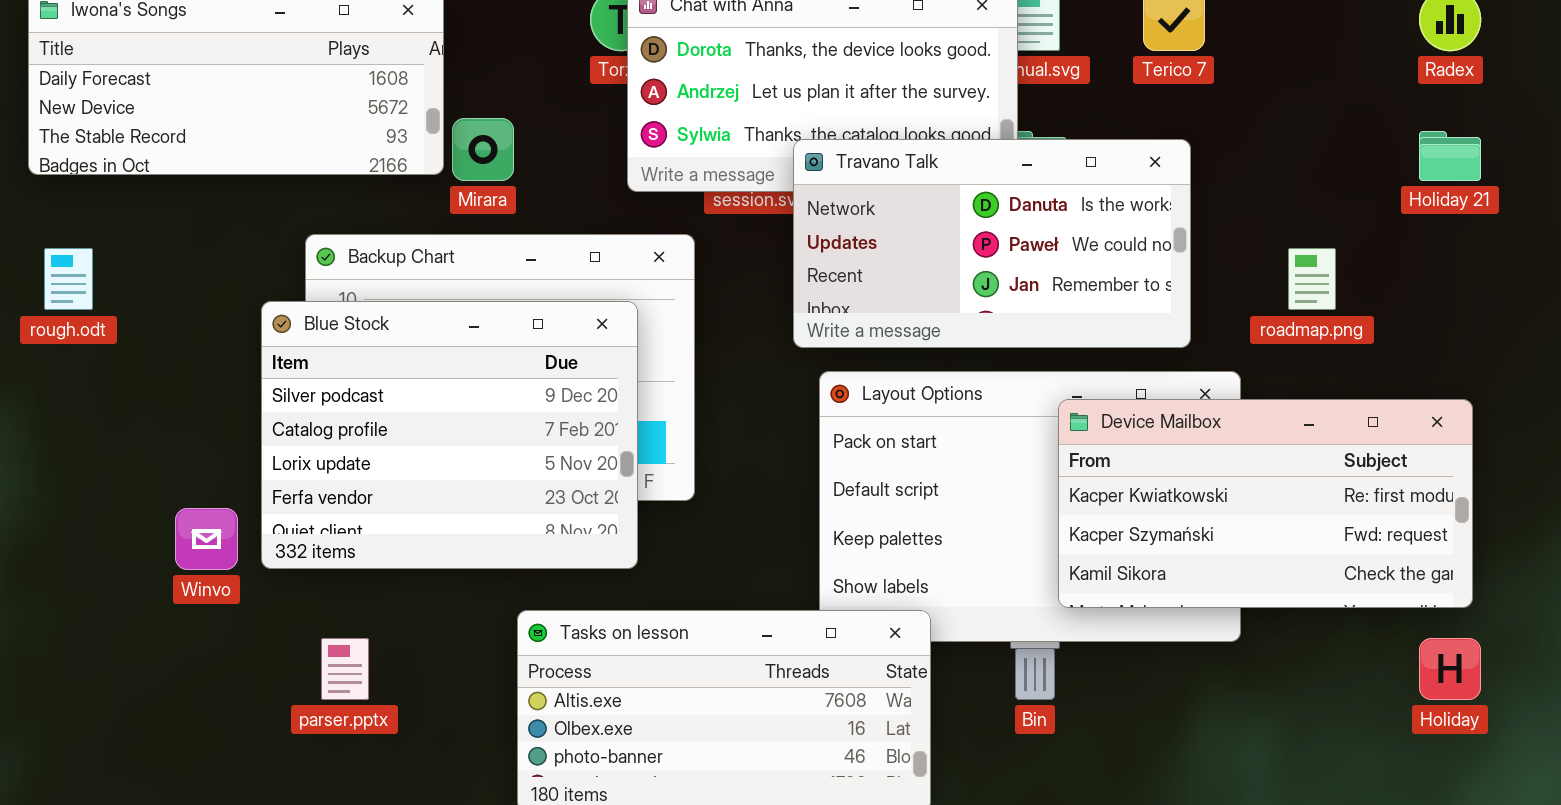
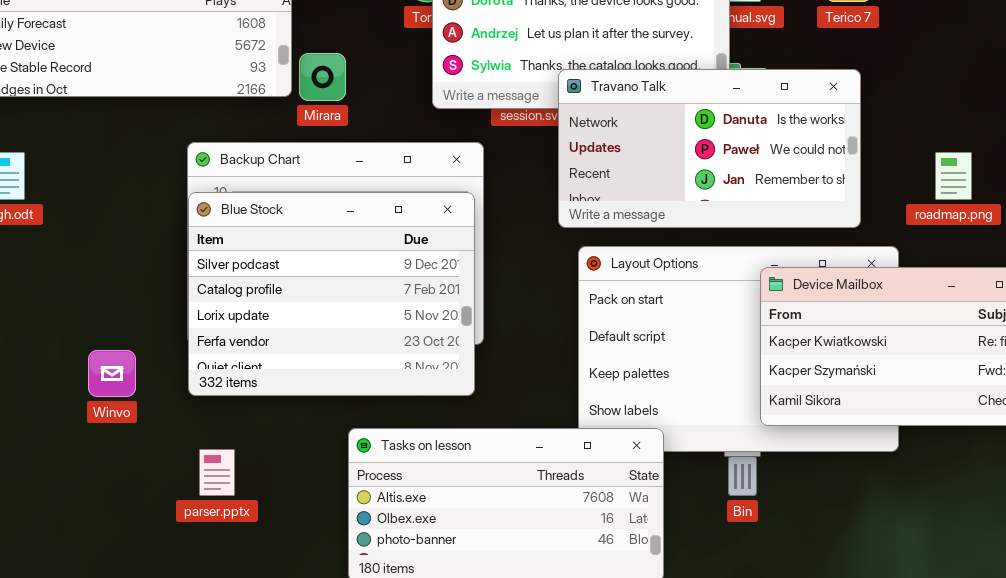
Blue Stock: [261,301,638,569] -> [188,192,475,396], moved

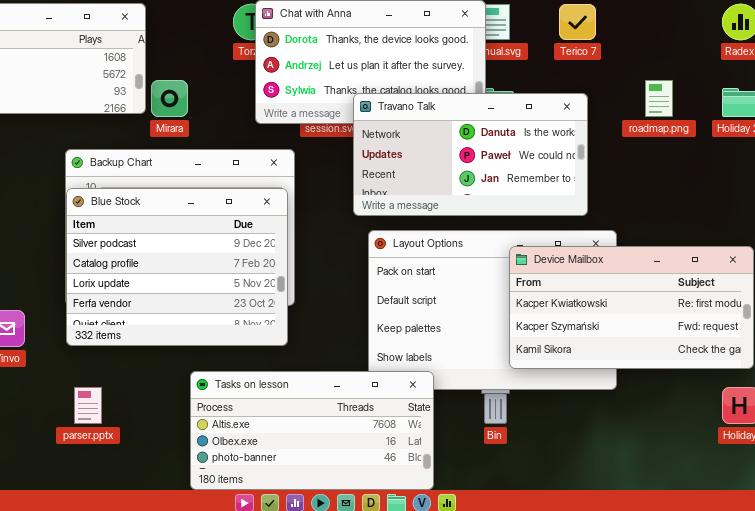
roadmap.png: [935,152,972,200] -> [645,80,673,117], moved

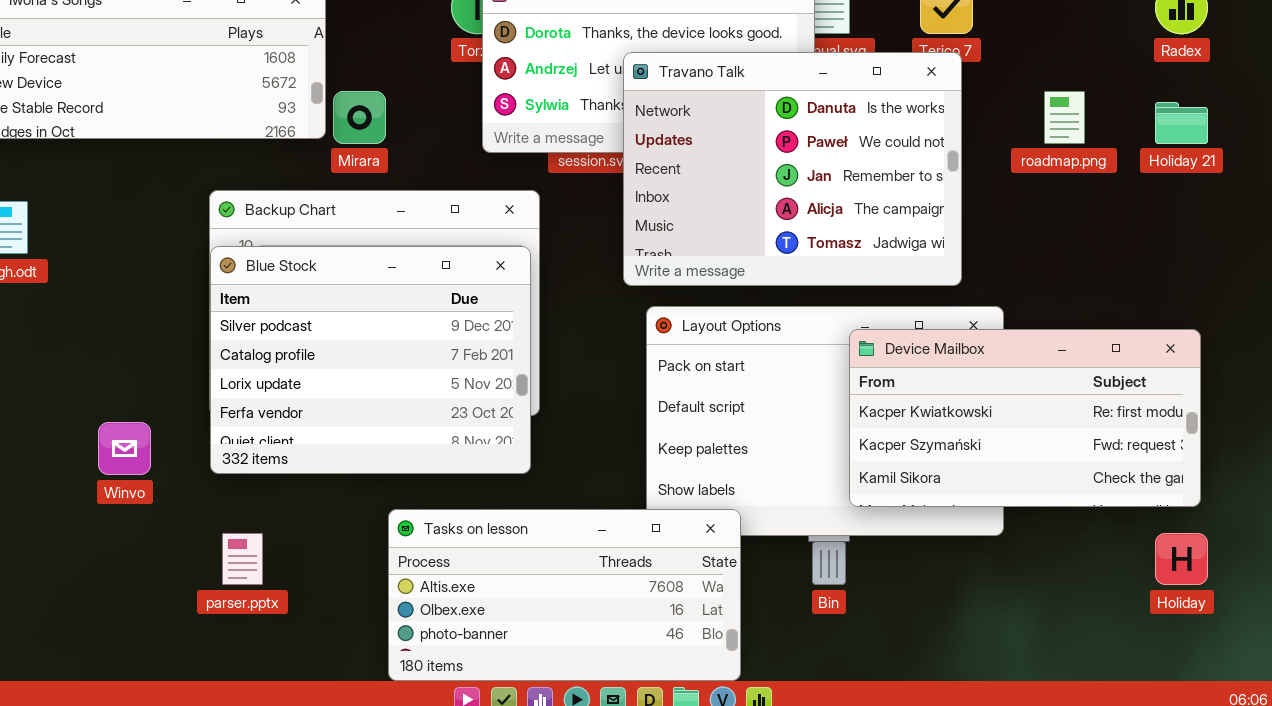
Travano Talk: [353,93,588,216] -> [623,52,962,286], resized

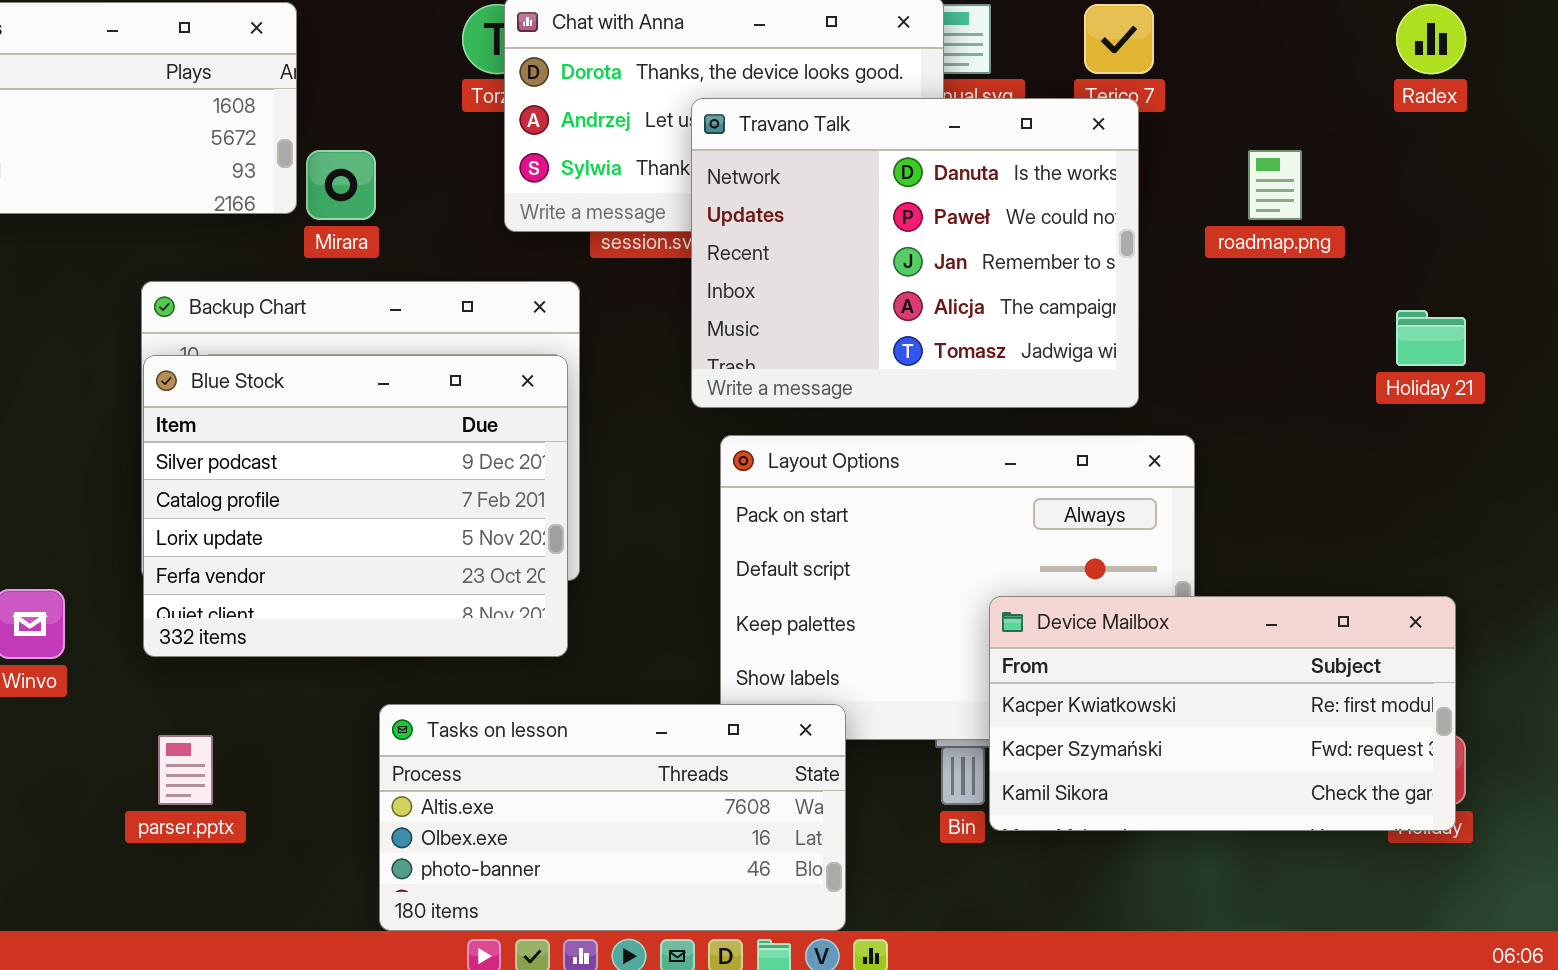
Holiday 21: [1155,102,1208,144] -> [1396,310,1466,366], moved
Device Mailbox: [849,329,1201,507] -> [989,596,1456,831], moved

